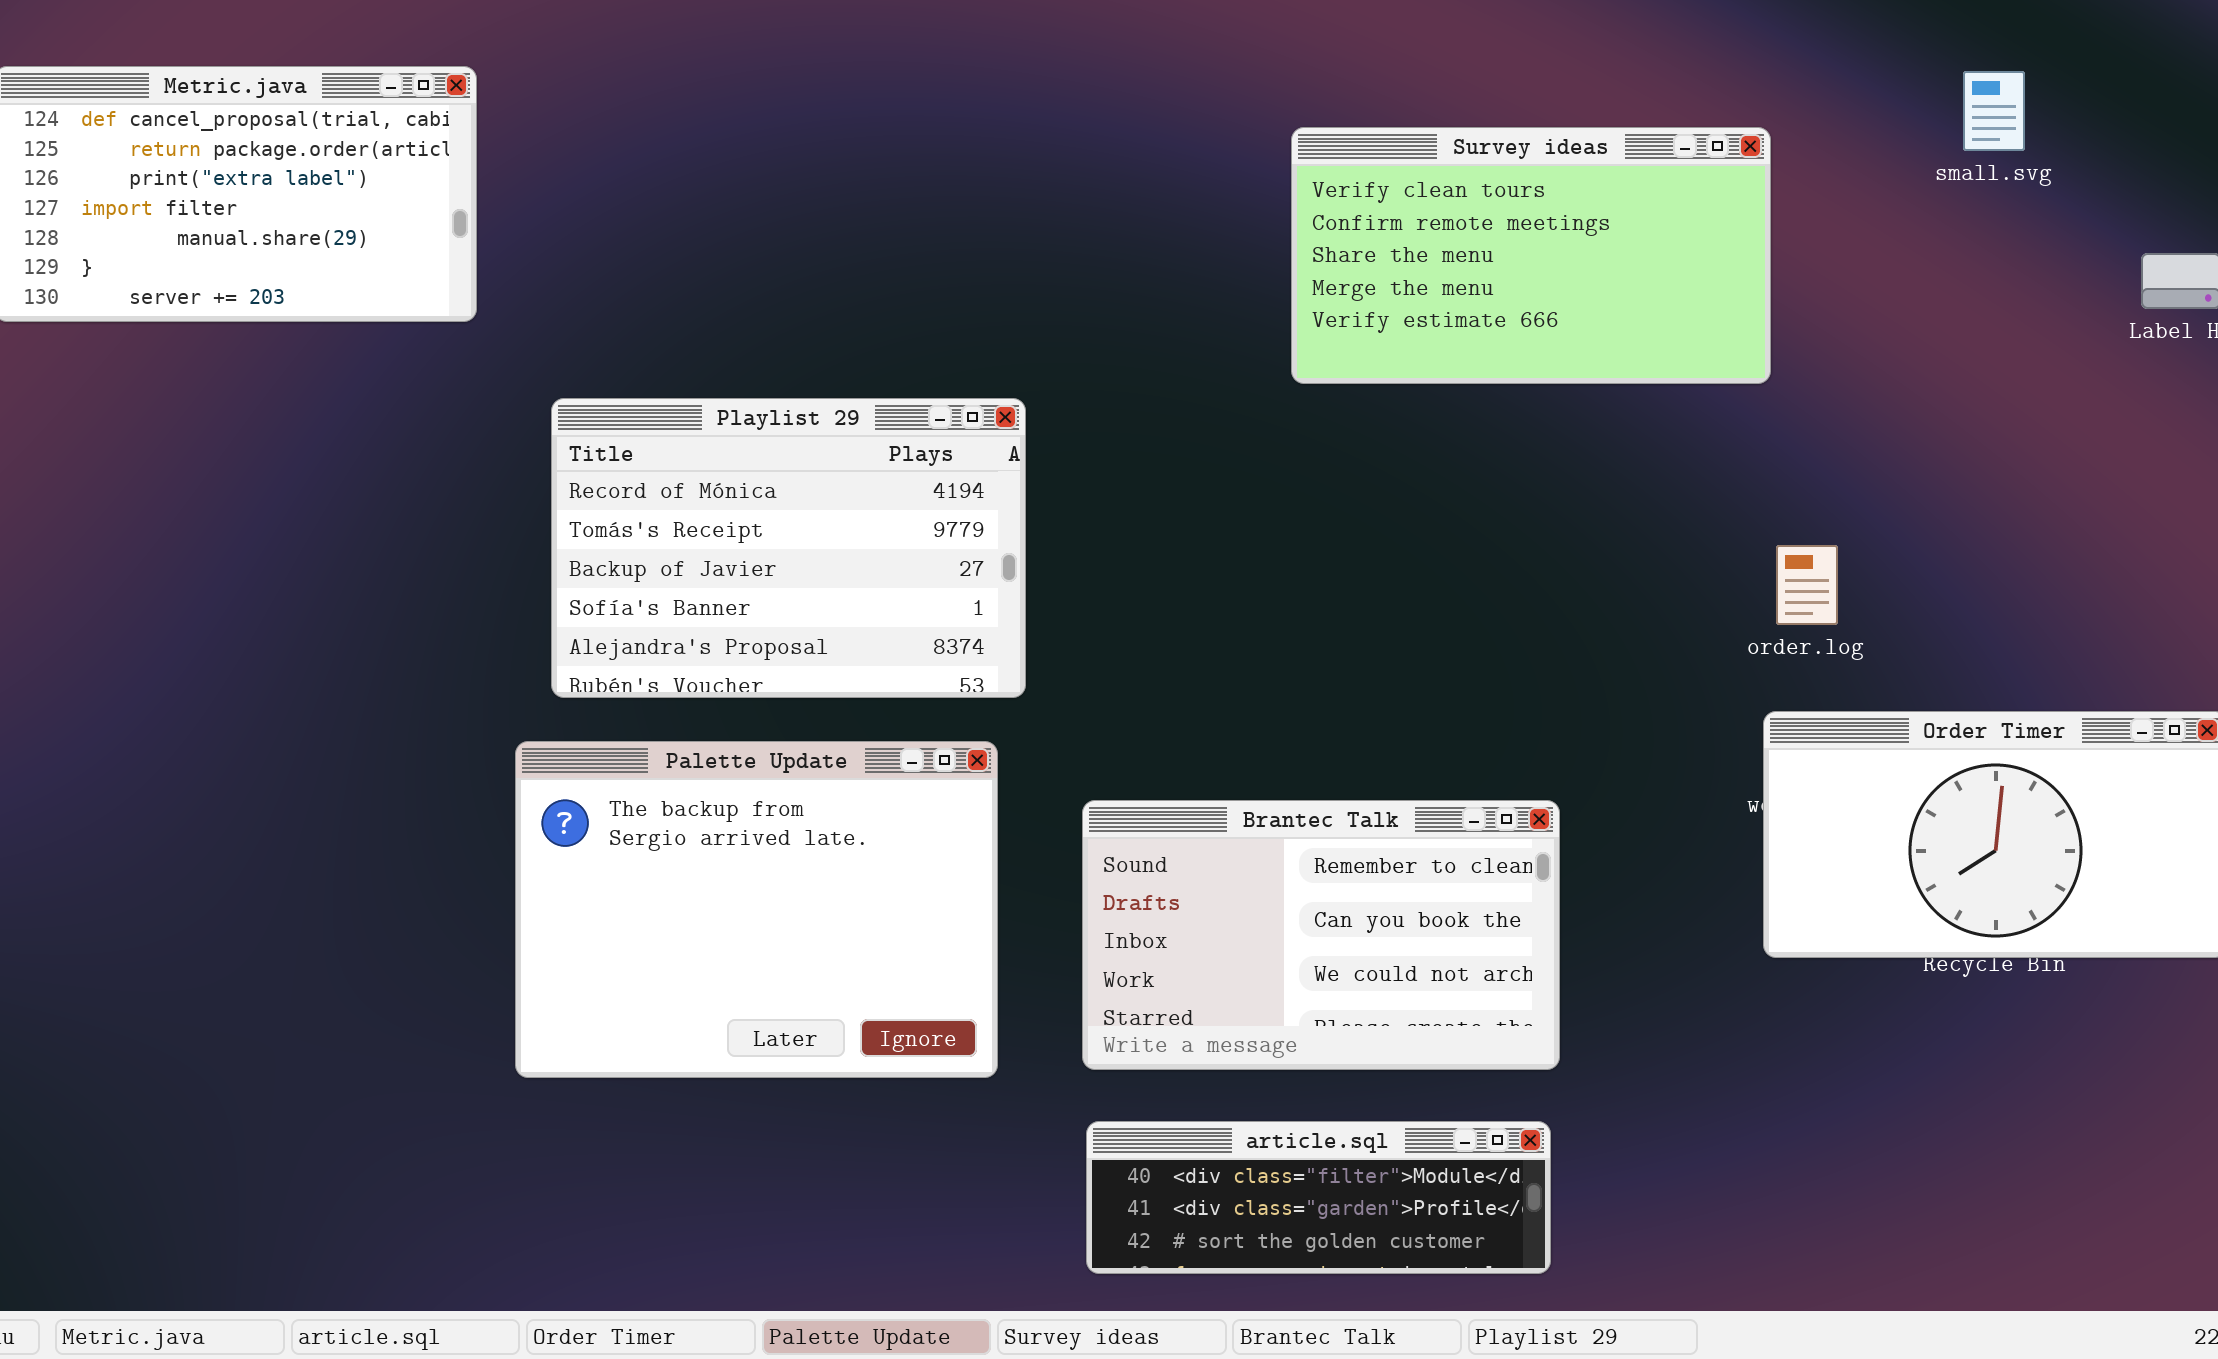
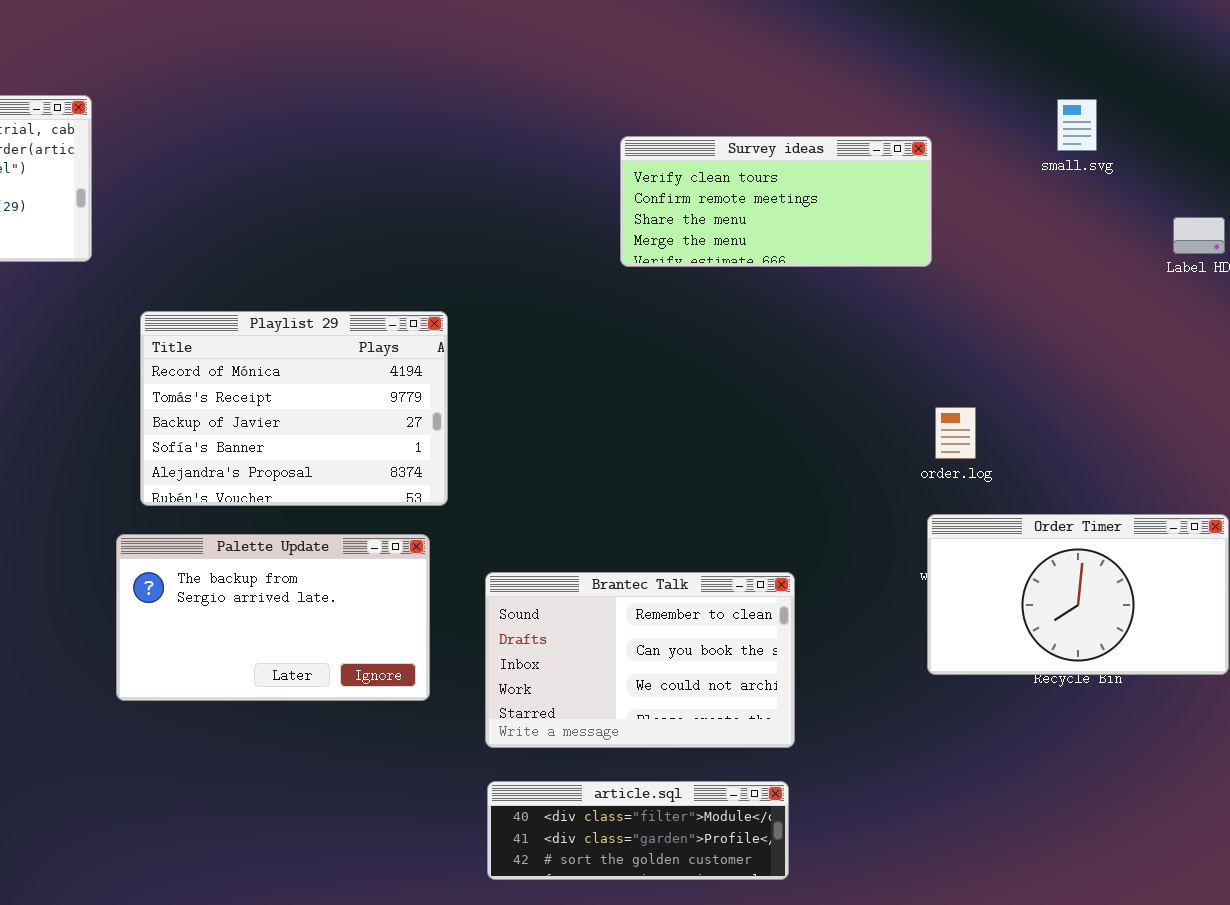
Survey ideas: [1291,127,1771,384] -> [620,136,932,267], resized
Palette Update: [515,741,998,1078] -> [116,534,430,701], resized

